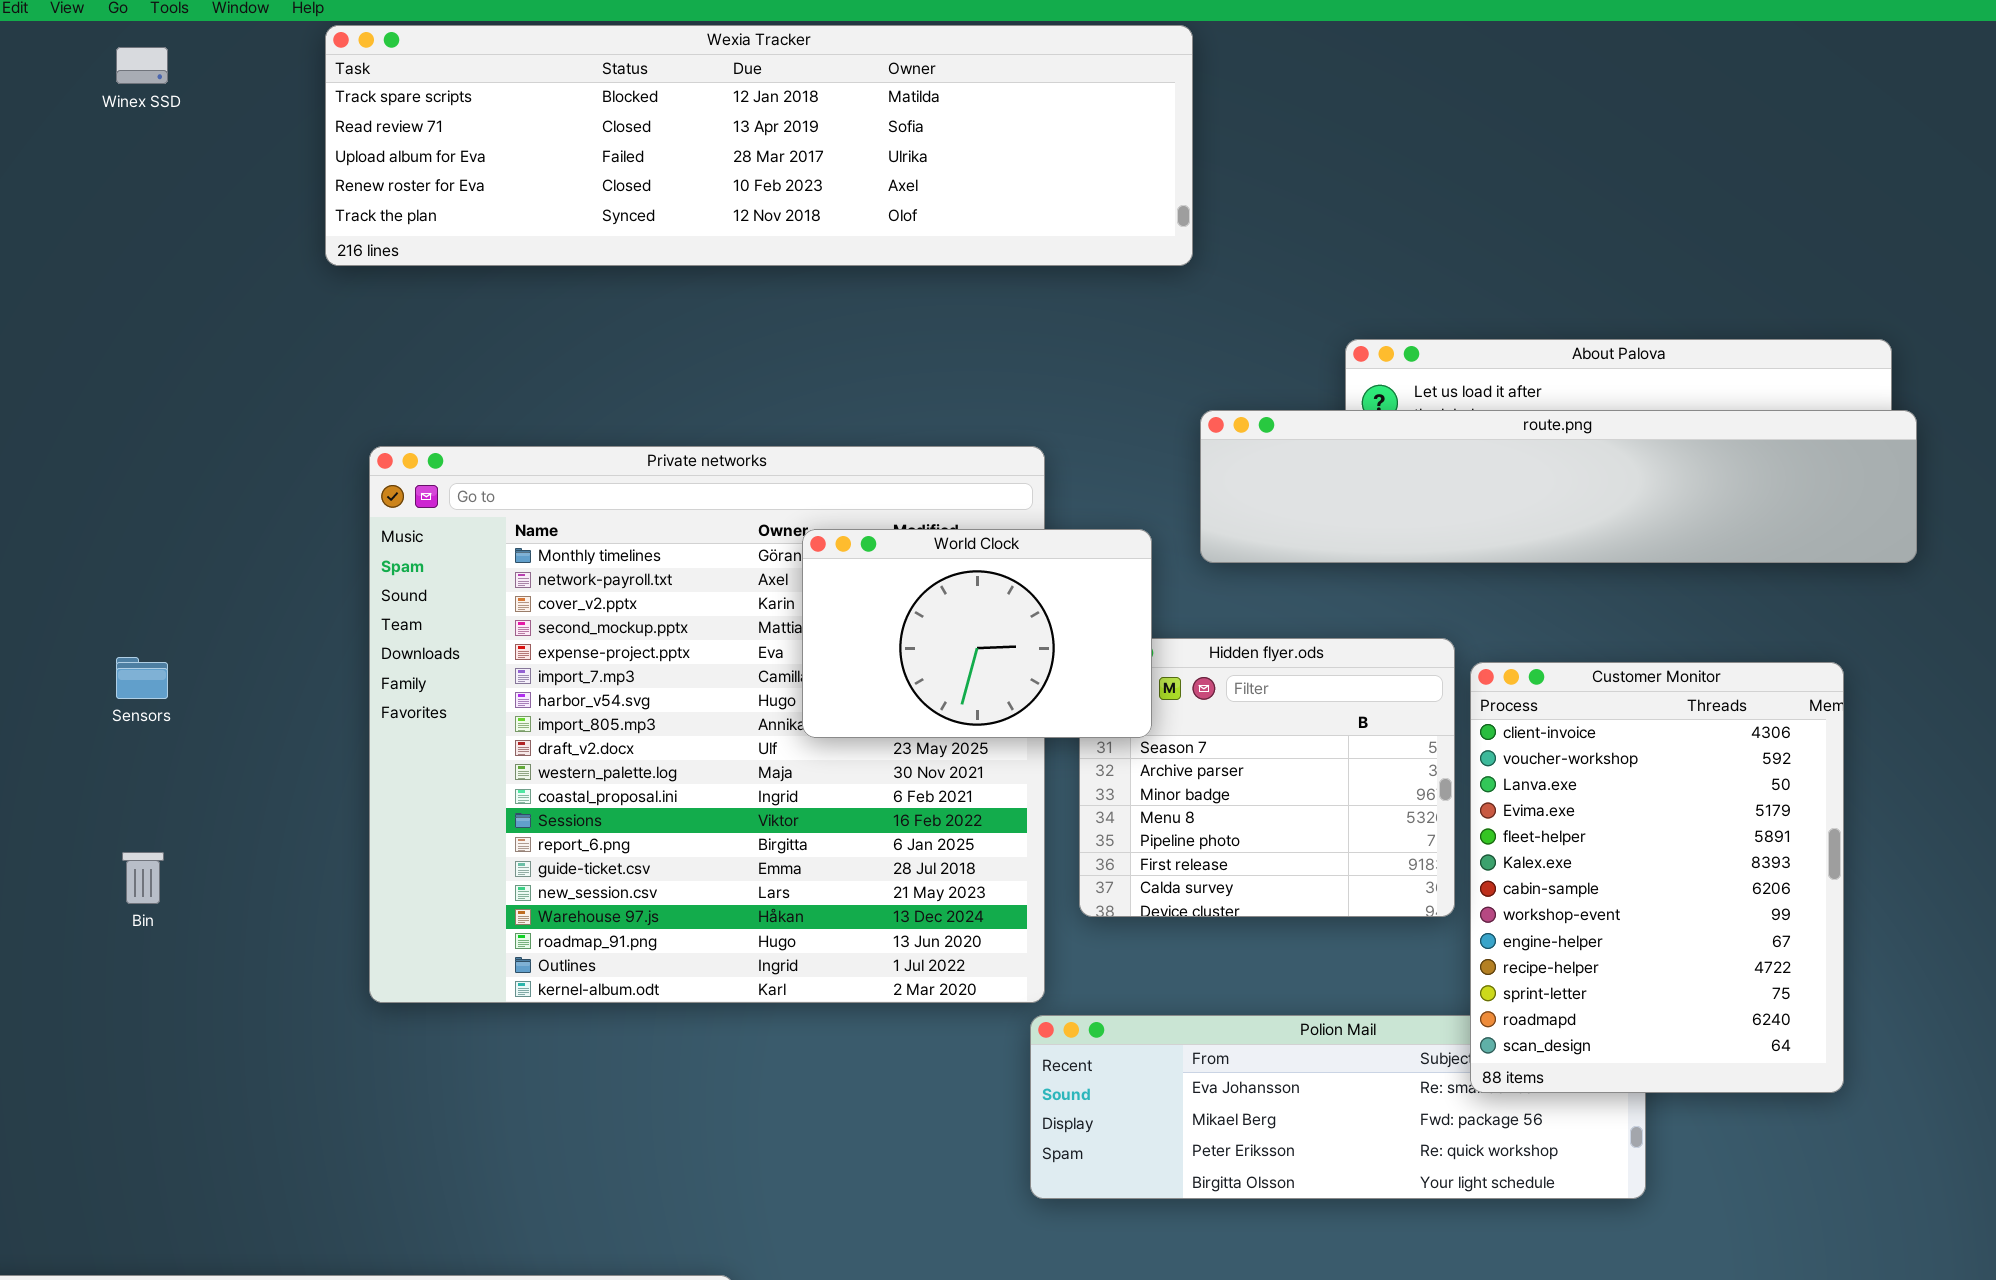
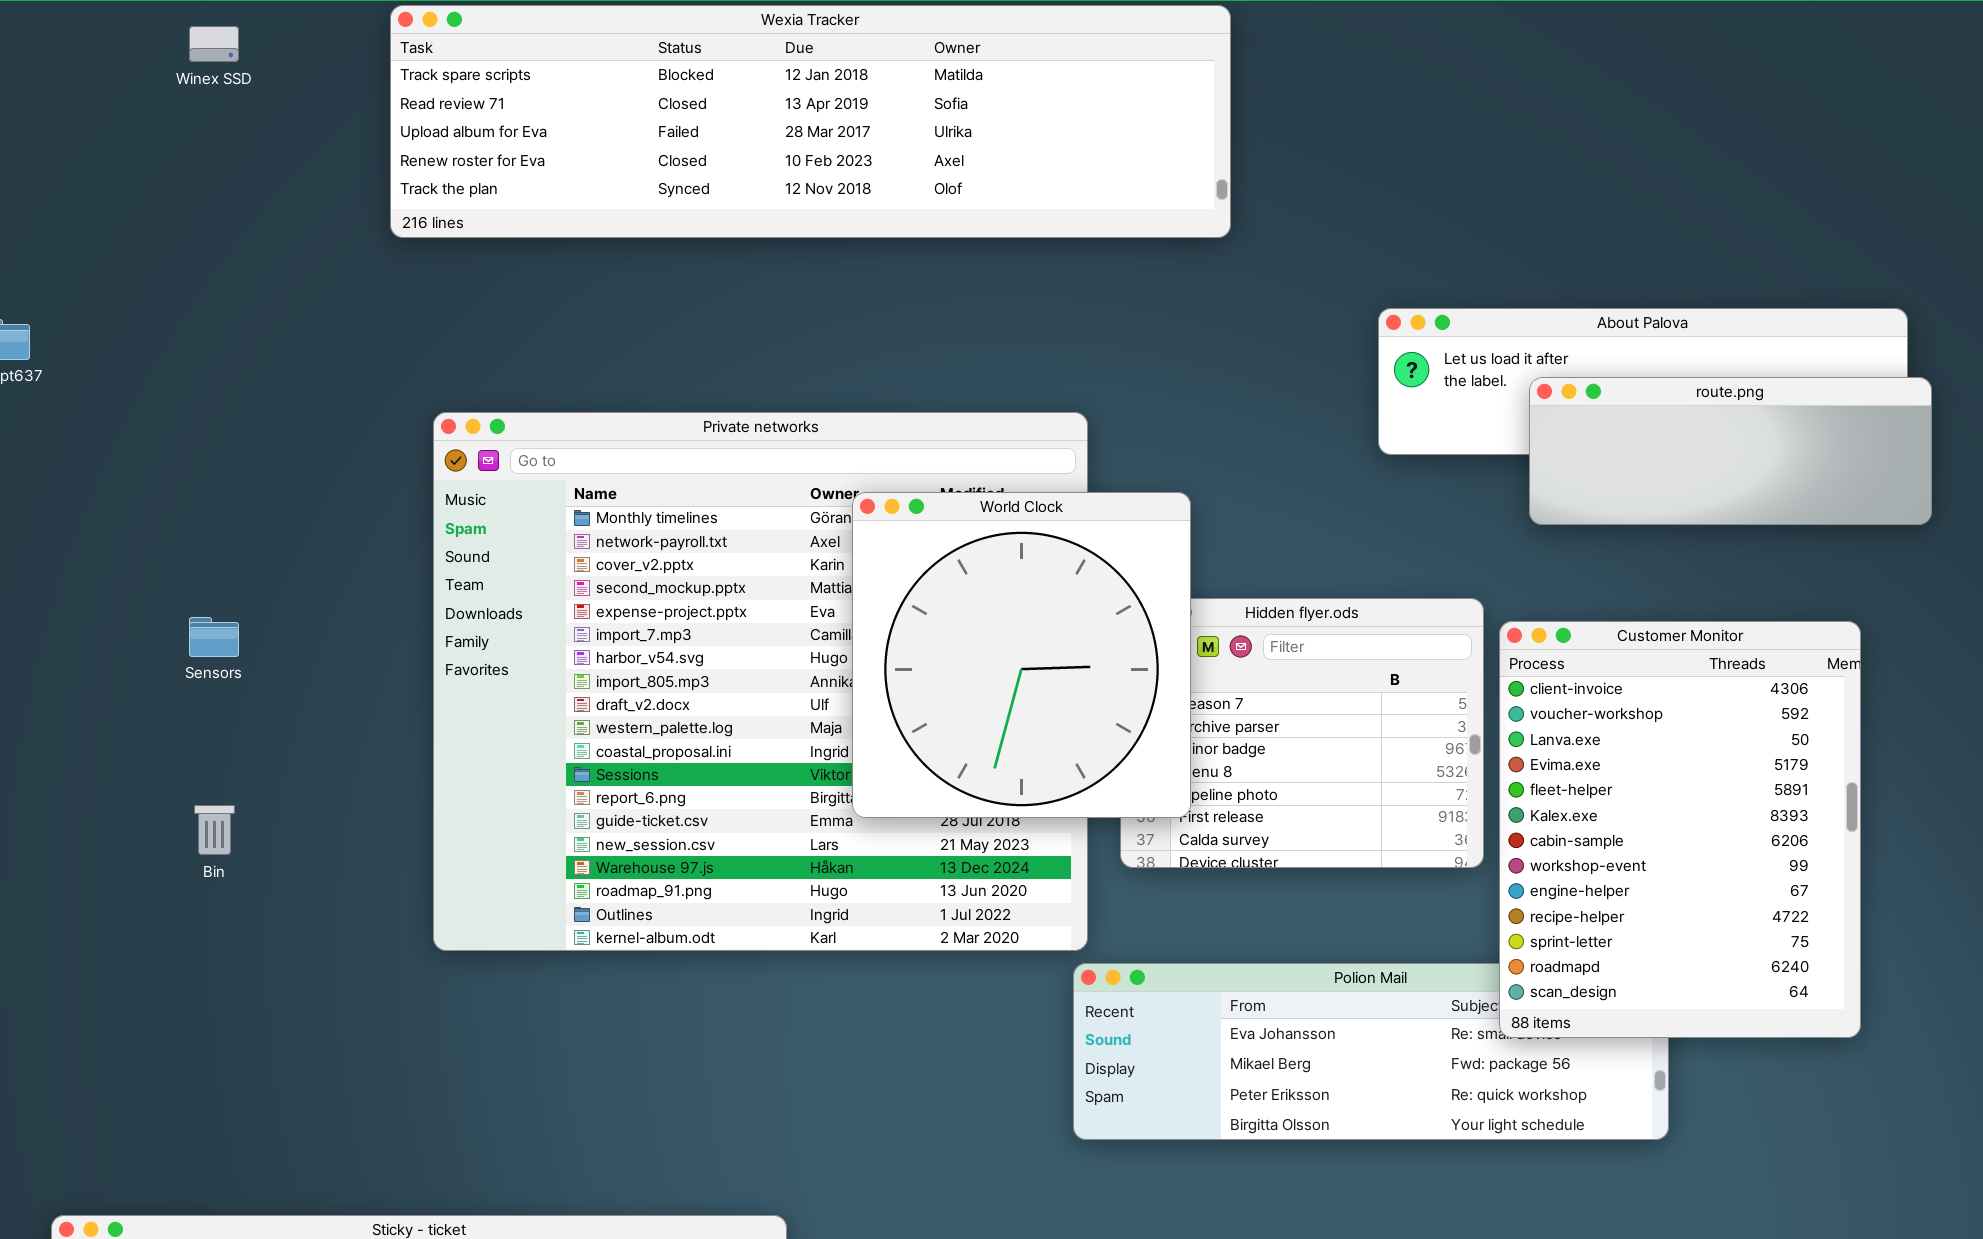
route.png: [1200,410,1917,563] -> [1529,377,1932,525], resized
World Clock: [802,529,1152,738] -> [852,492,1191,818], resized

